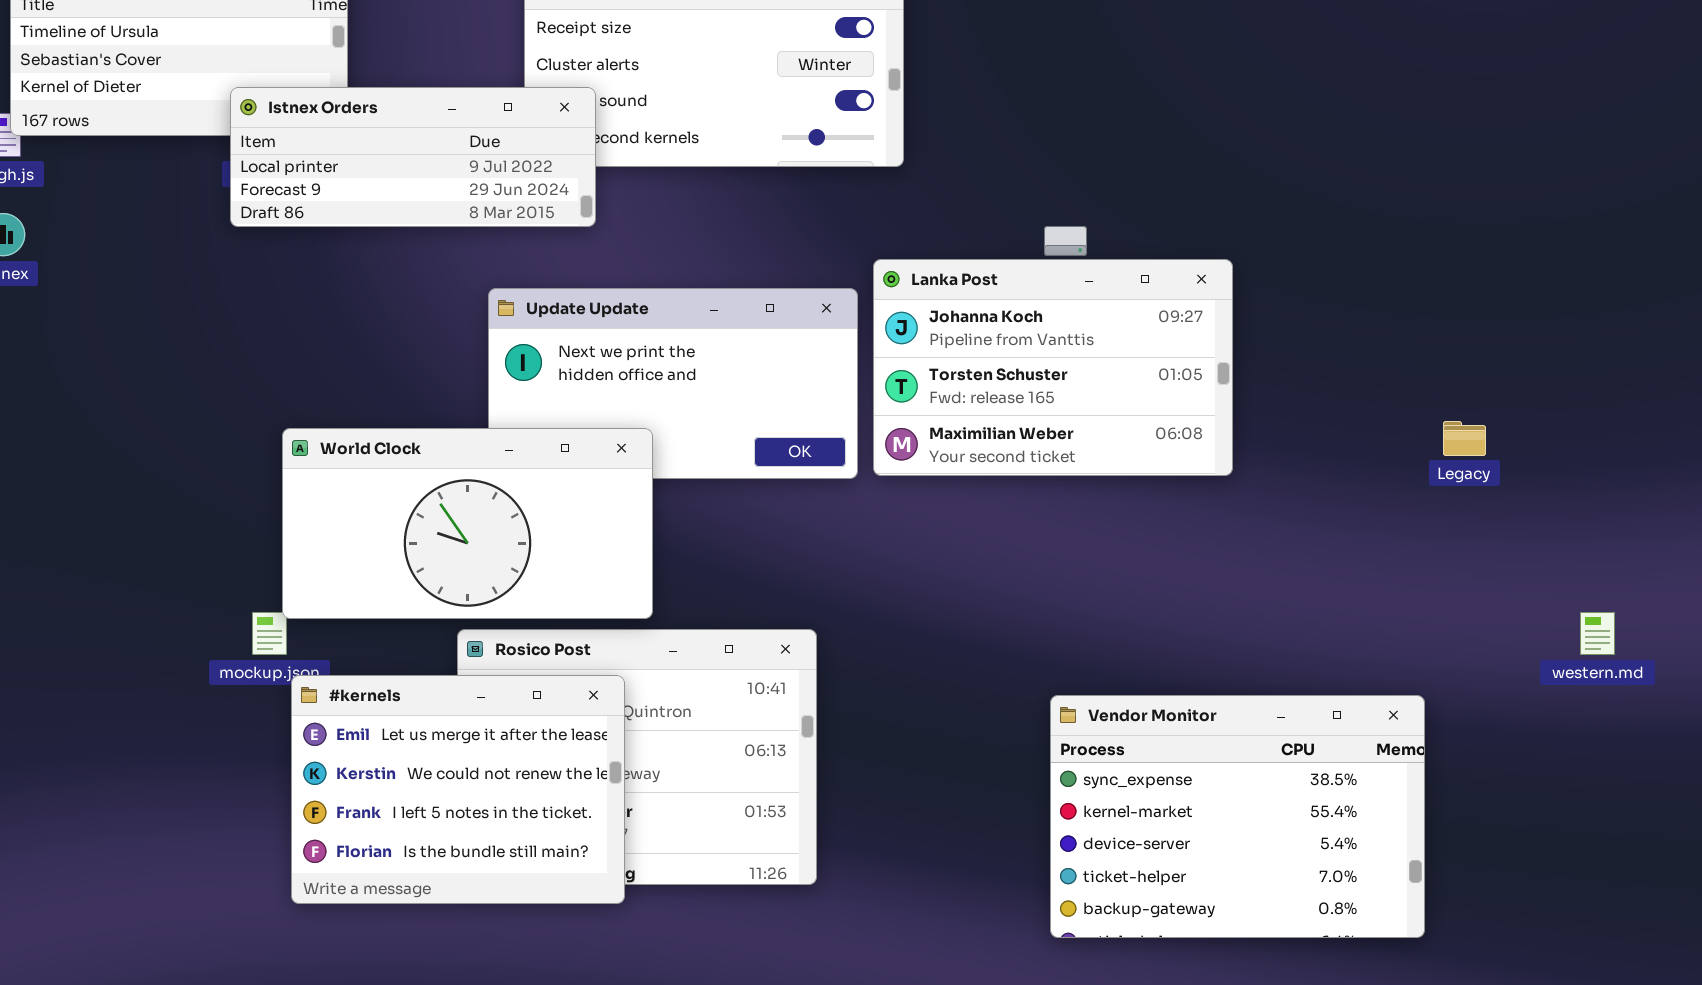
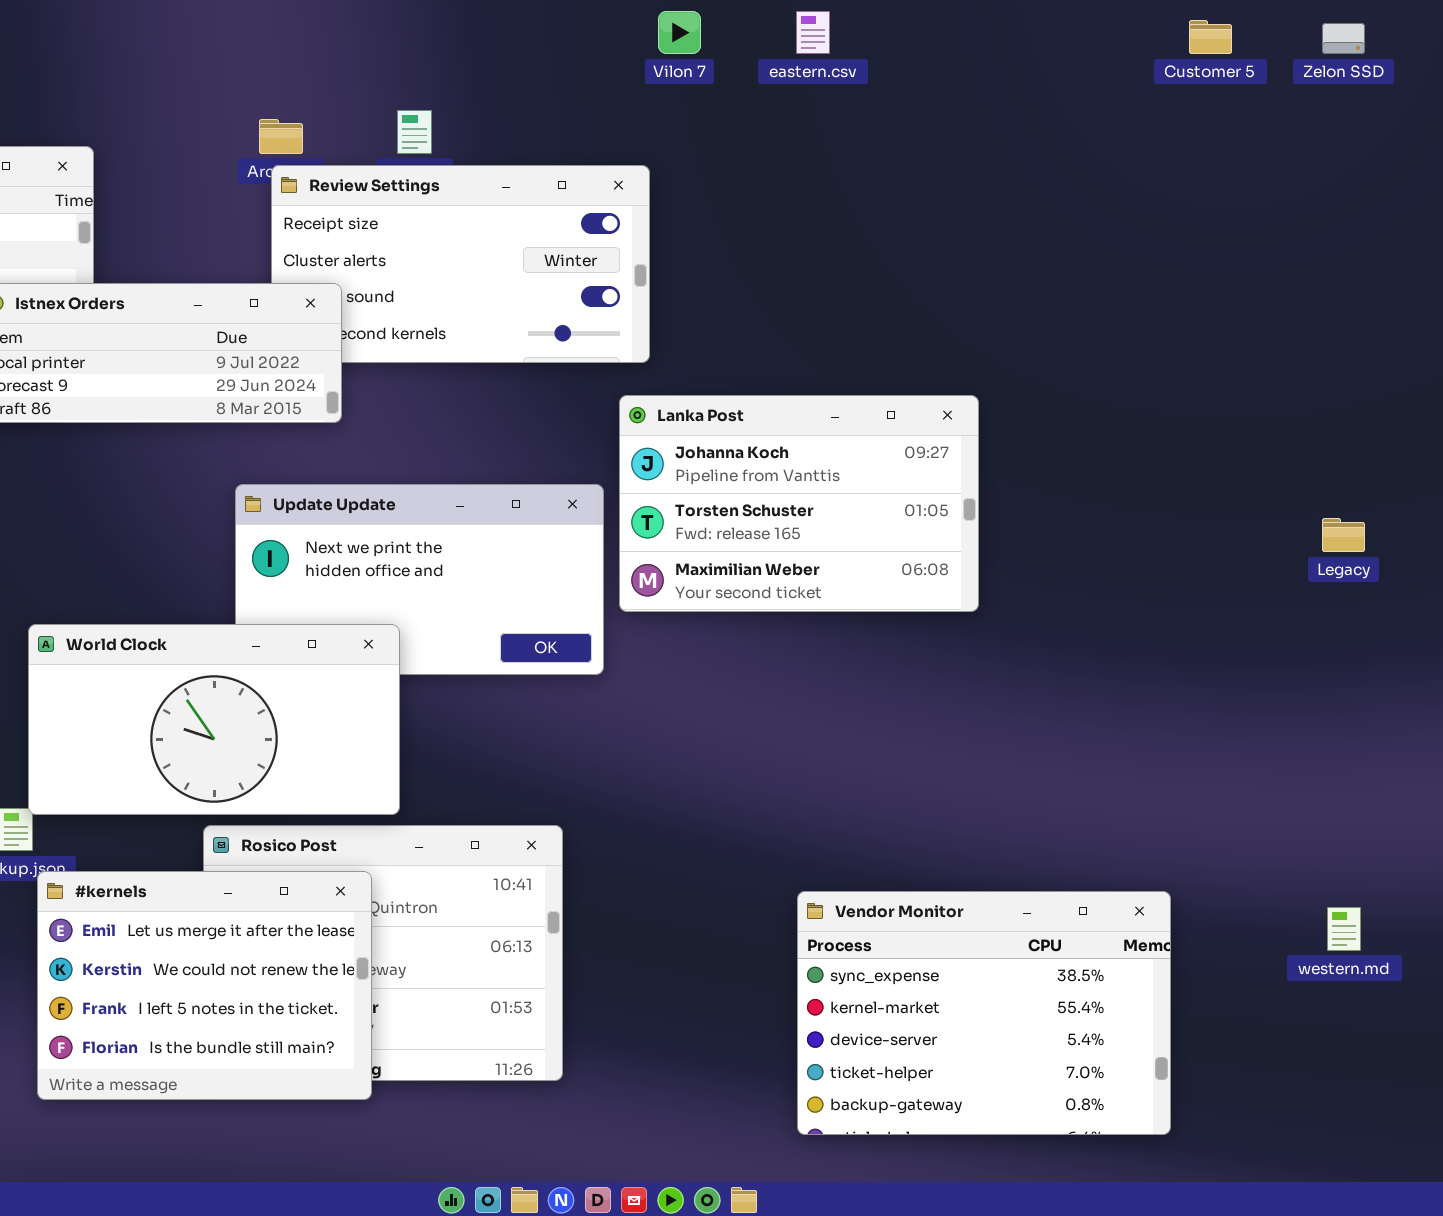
Lanka Post: [873,259,1233,476] -> [619,395,979,612], moved
Legacy: [1443,421,1486,456] -> [1322,518,1365,552], moved
western.md: [1580,612,1615,655] -> [1327,907,1361,951], moved

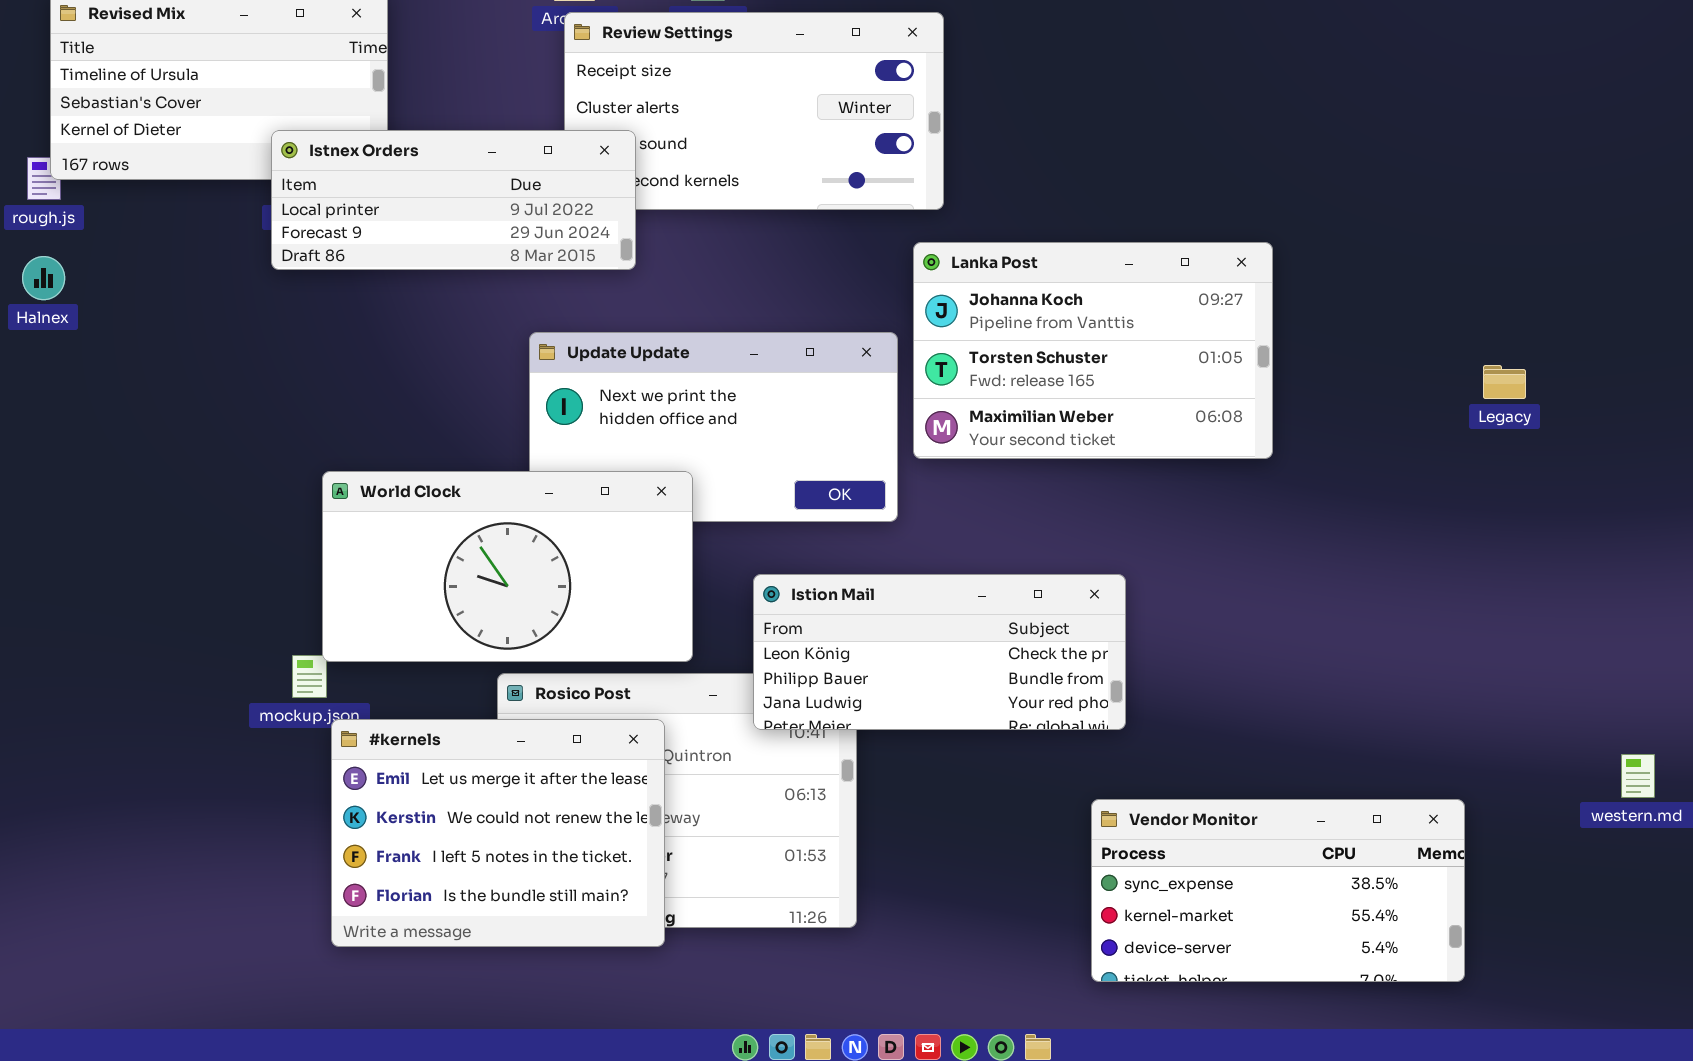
Legacy: [1322,518,1365,552] -> [1483,365,1526,399], moved
Istion Mail: none -> [753,574,1126,730], opened
Vendor Monitor: [797,891,1171,1135] -> [1091,799,1465,982], resized

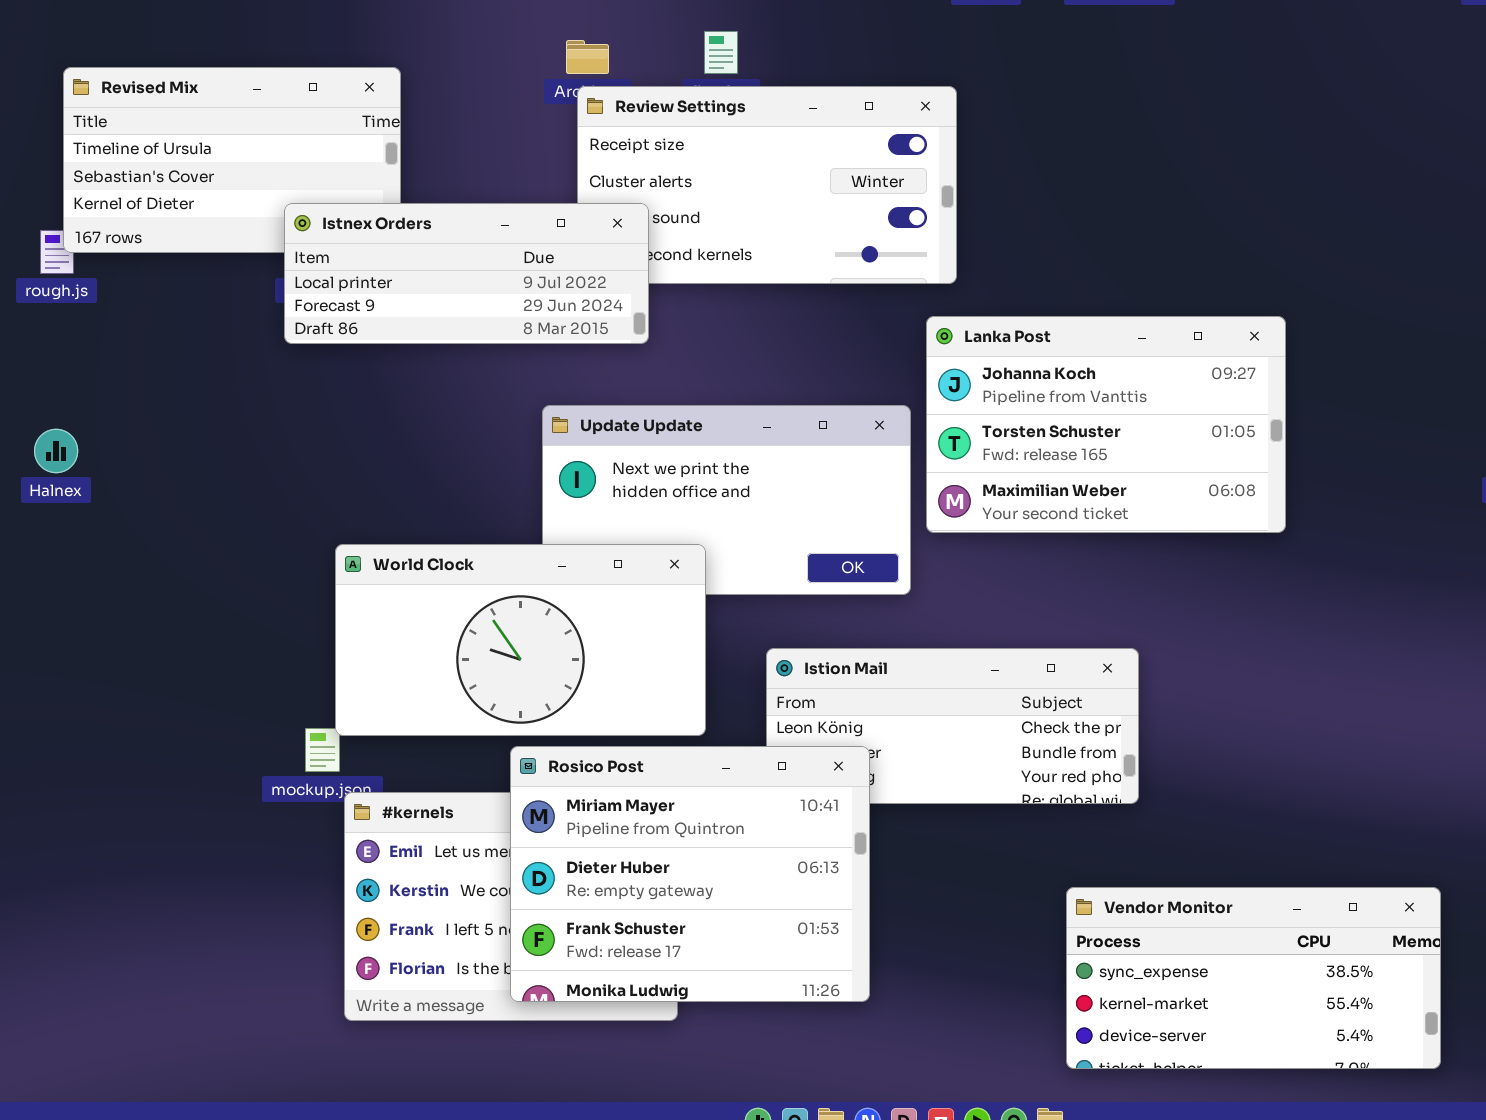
Halnex: [22,256,65,300] -> [34,429,78,473], moved
Rosico Post: [497,673,857,928] -> [510,746,870,1002], raised
Vendor Monitor: [1091,799,1465,982] -> [1066,887,1441,1069], moved

